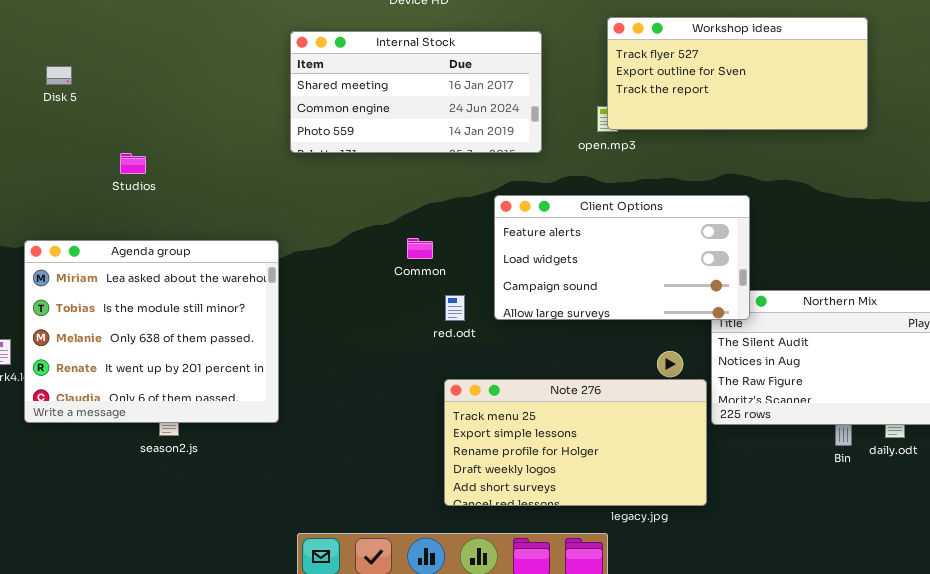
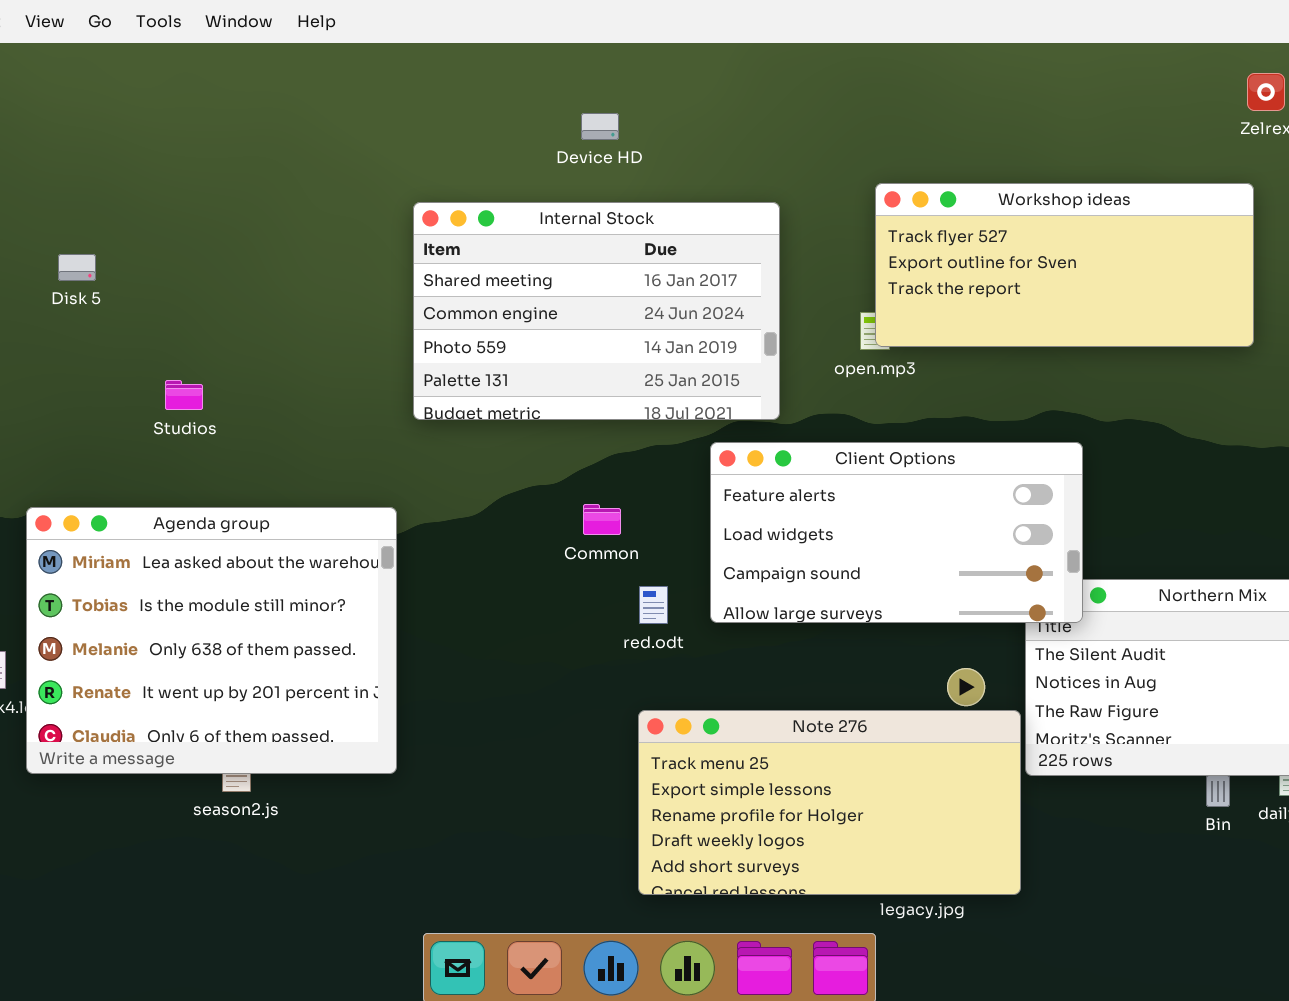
Internal Stock: [290,31,542,153] -> [413,202,780,420], resized

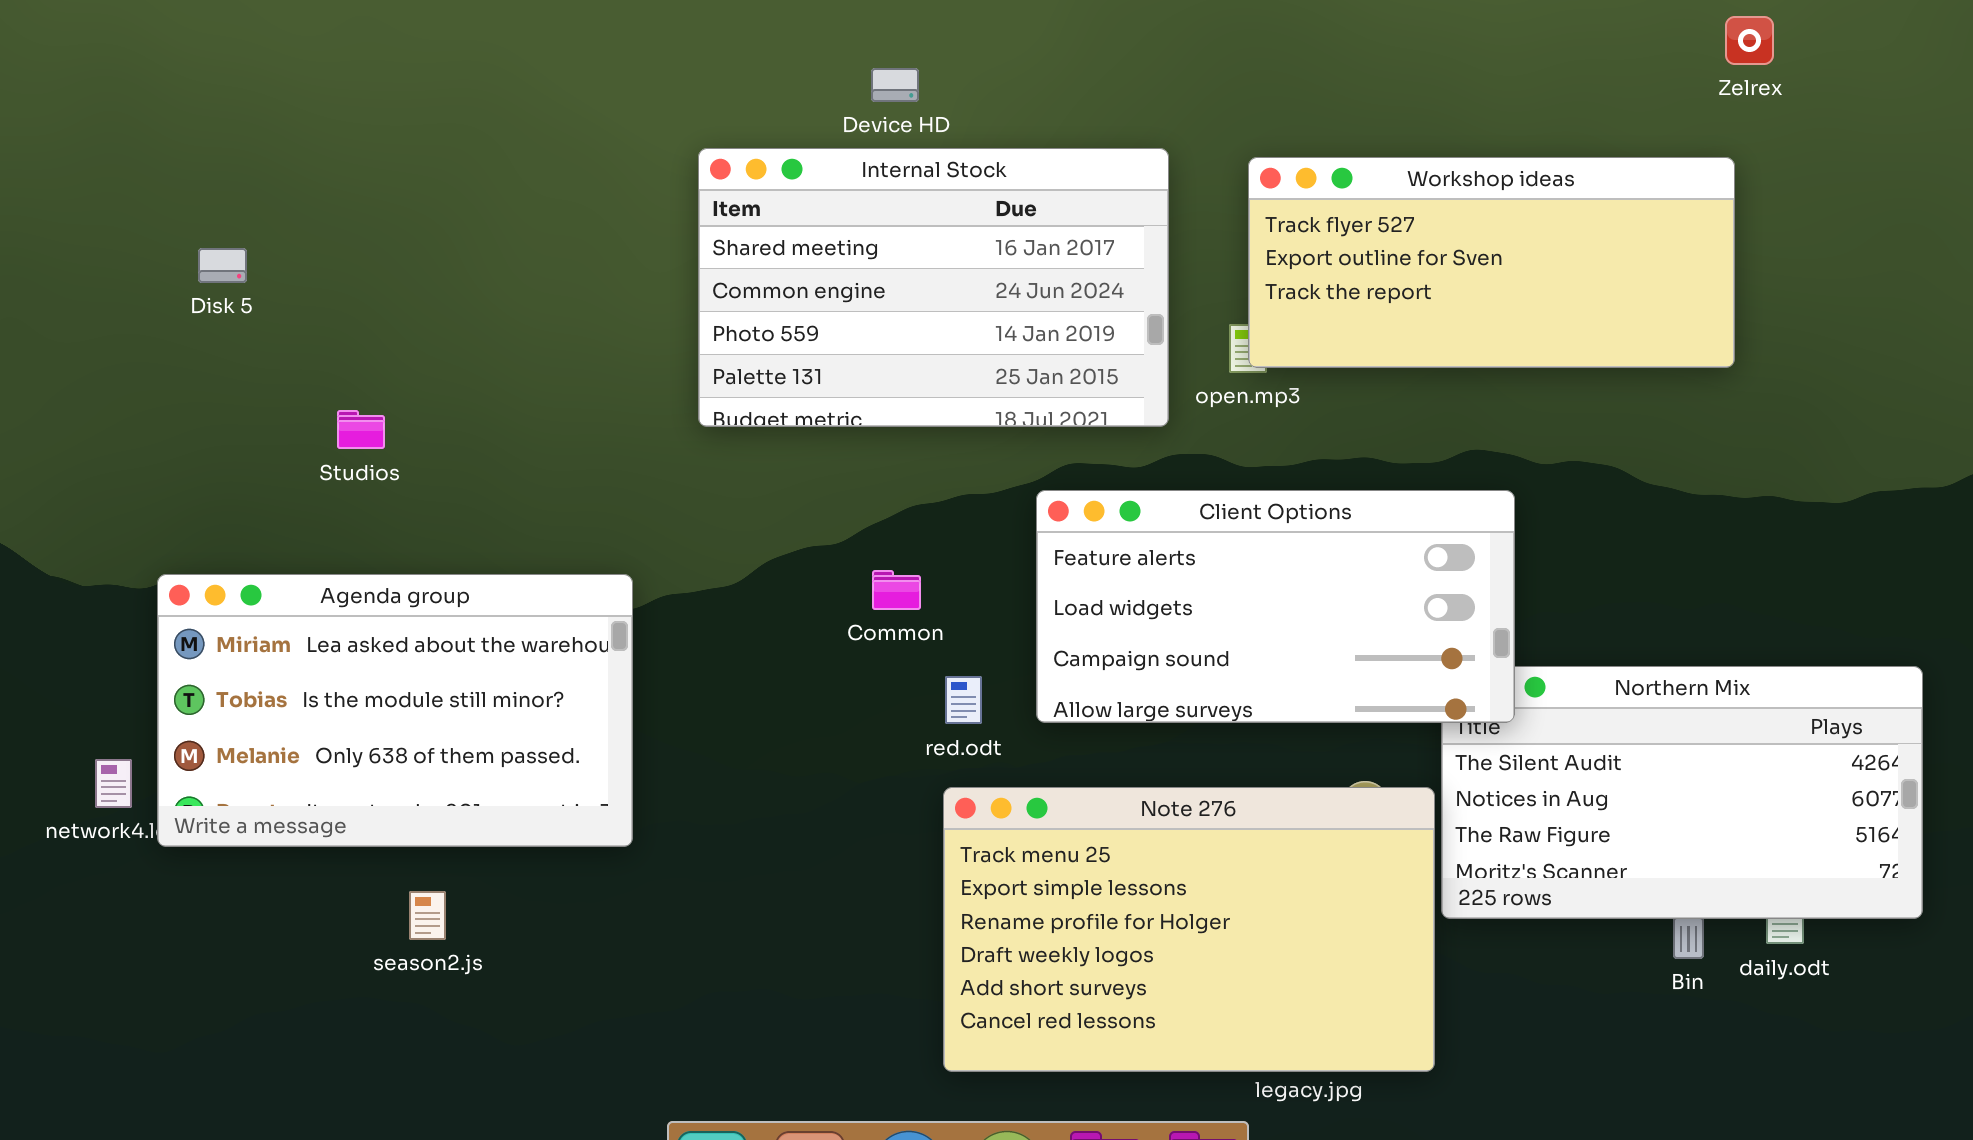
Internal Stock: [413,202,780,420] -> [698,148,1169,427], moved
Agenda group: [26,507,397,774] -> [157,574,633,847], resized
Note 276: [638,710,1021,895] -> [943,787,1435,1072], resized

